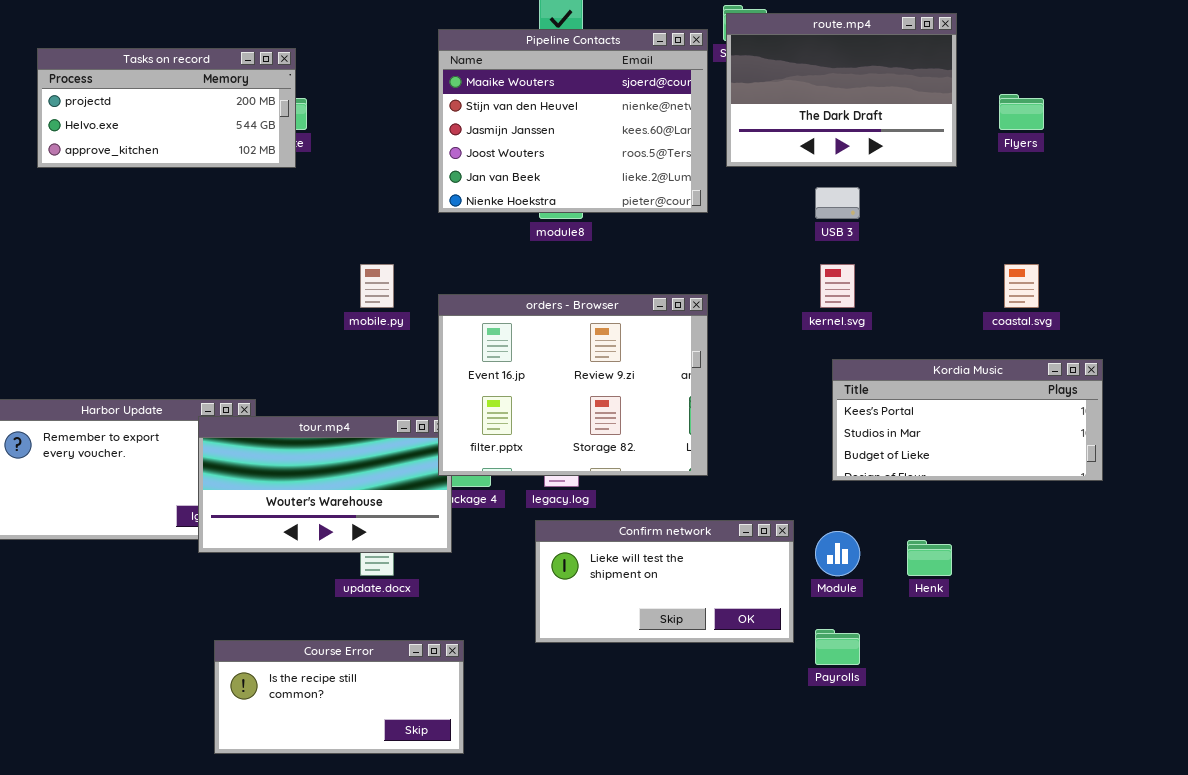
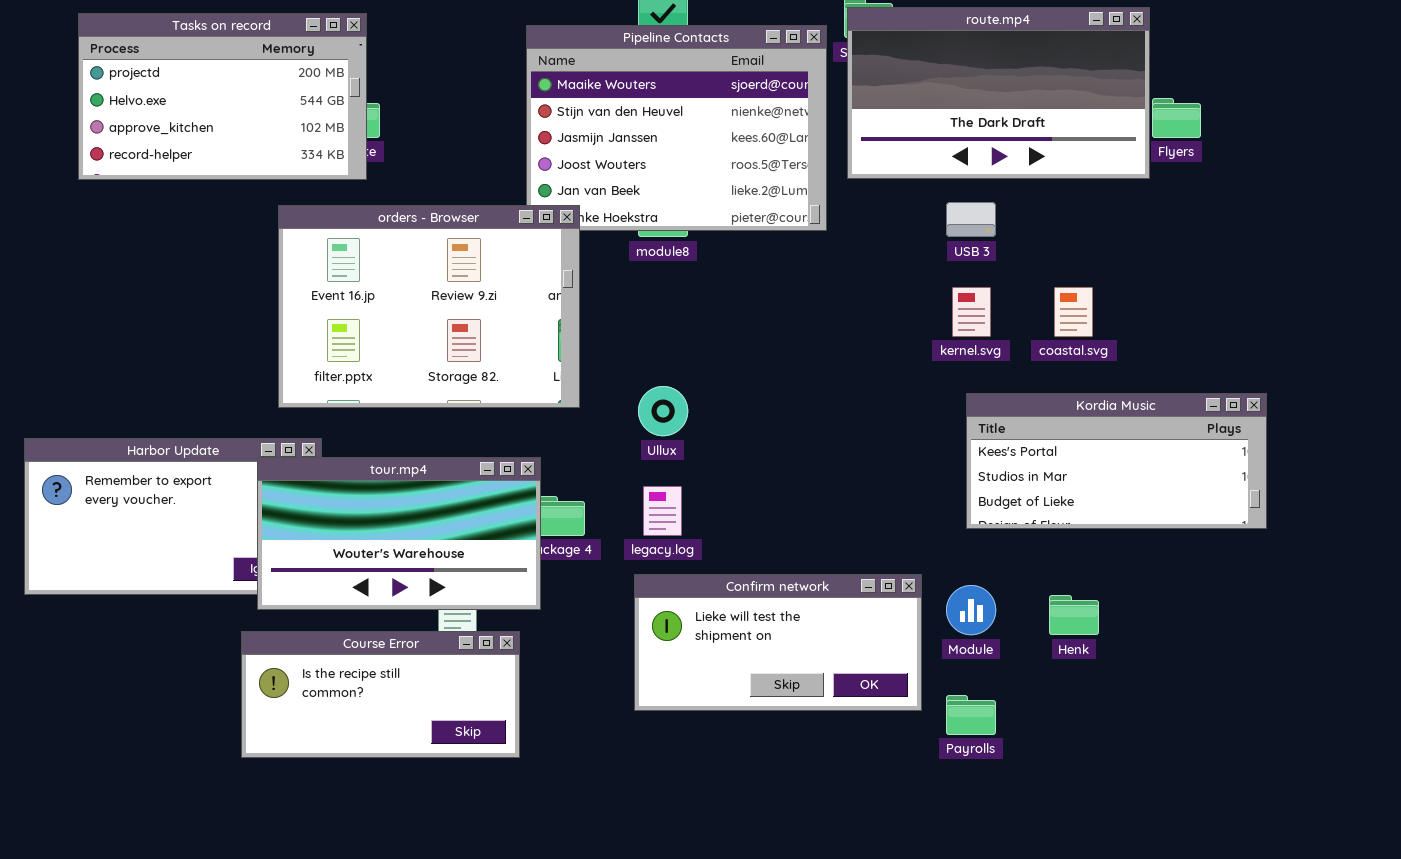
route.mp4: [726,13,957,167] -> [847,7,1150,179], resized
Tasks on record: [37,48,296,168] -> [78,13,367,180], resized
coastal.svg: [1004,264,1039,308] -> [1054,287,1093,337], moved
orders - Browser: [438,294,708,476] -> [278,205,580,408], moved
Course Error: [214,640,464,754] -> [241,631,520,758], moved

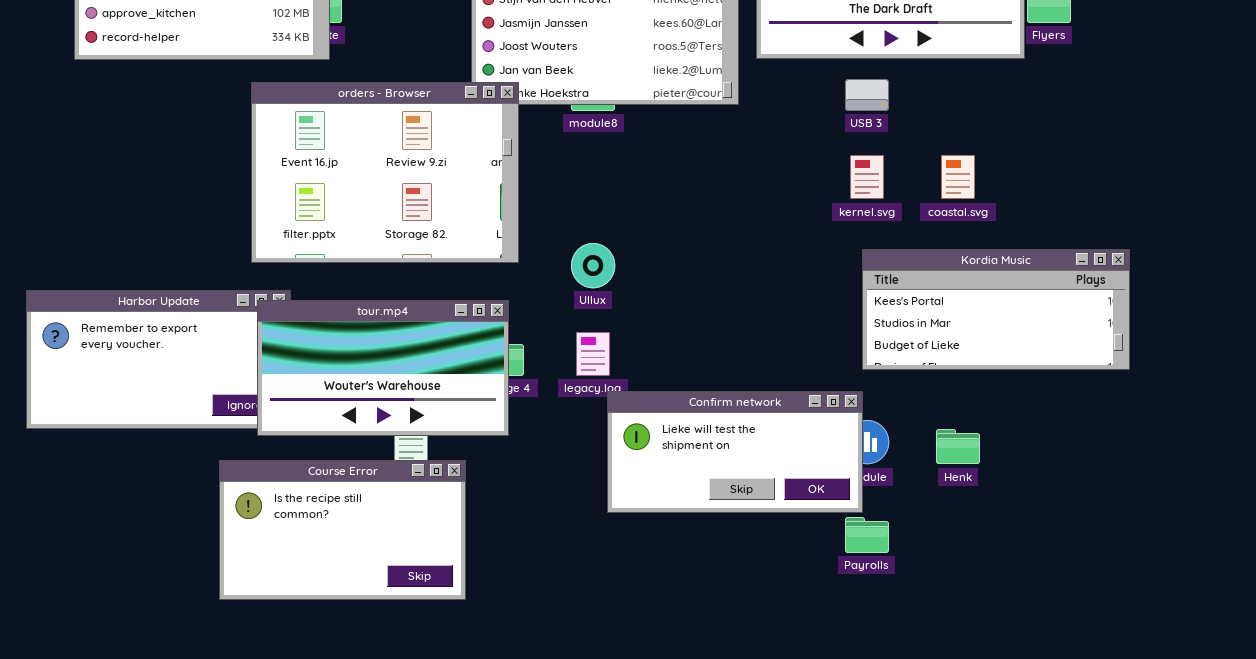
tour.mp4: [257,457,541,610] -> [257,300,509,436], moved
Confirm network: [634,574,922,711] -> [607,391,863,513], moved
Course Error: [241,631,520,758] -> [219,460,466,600], resized

